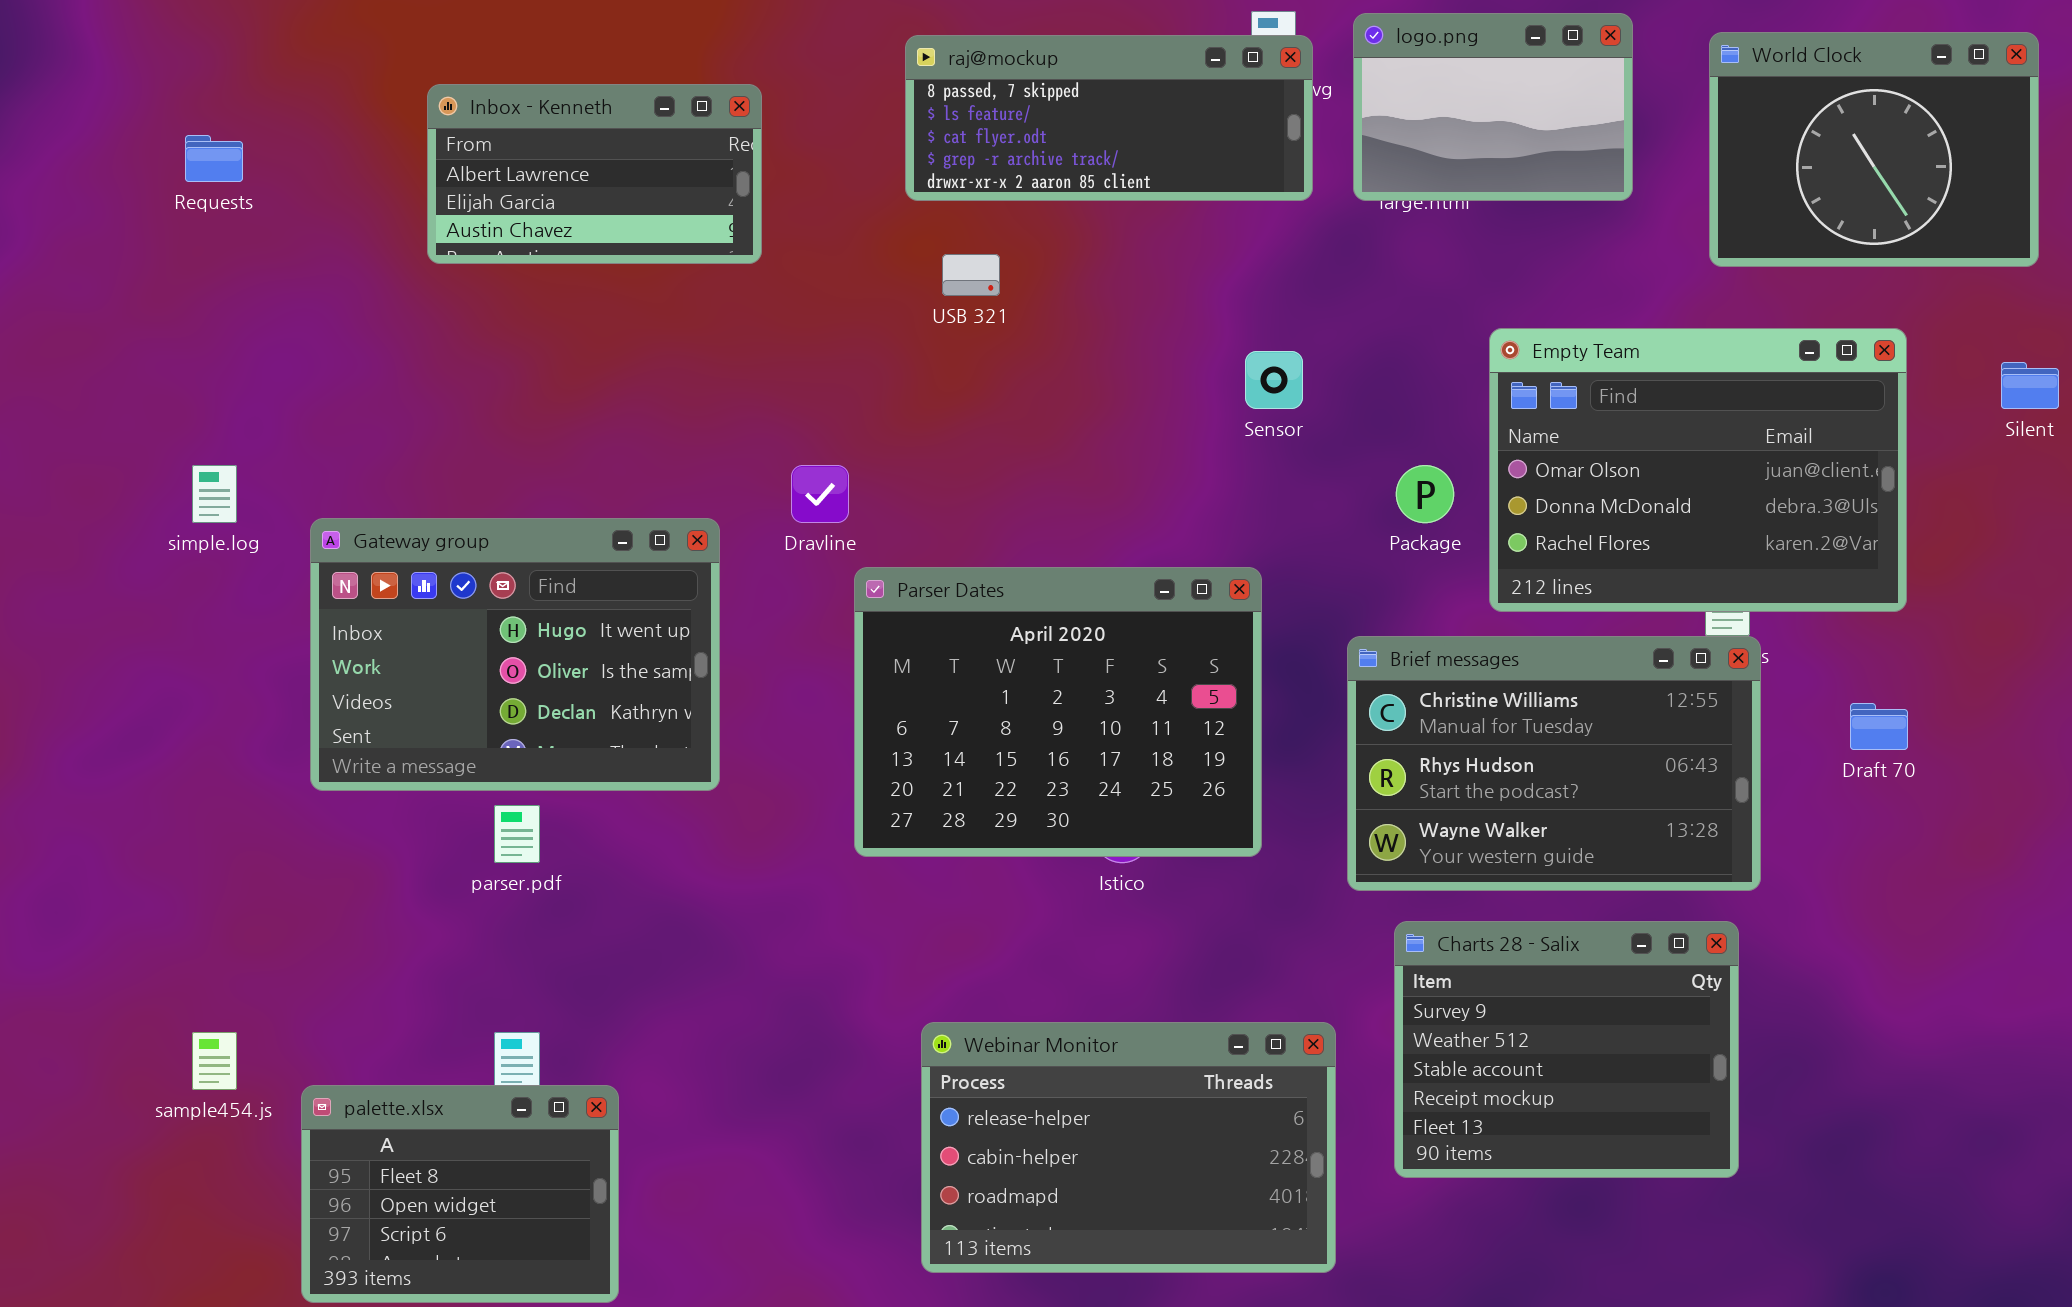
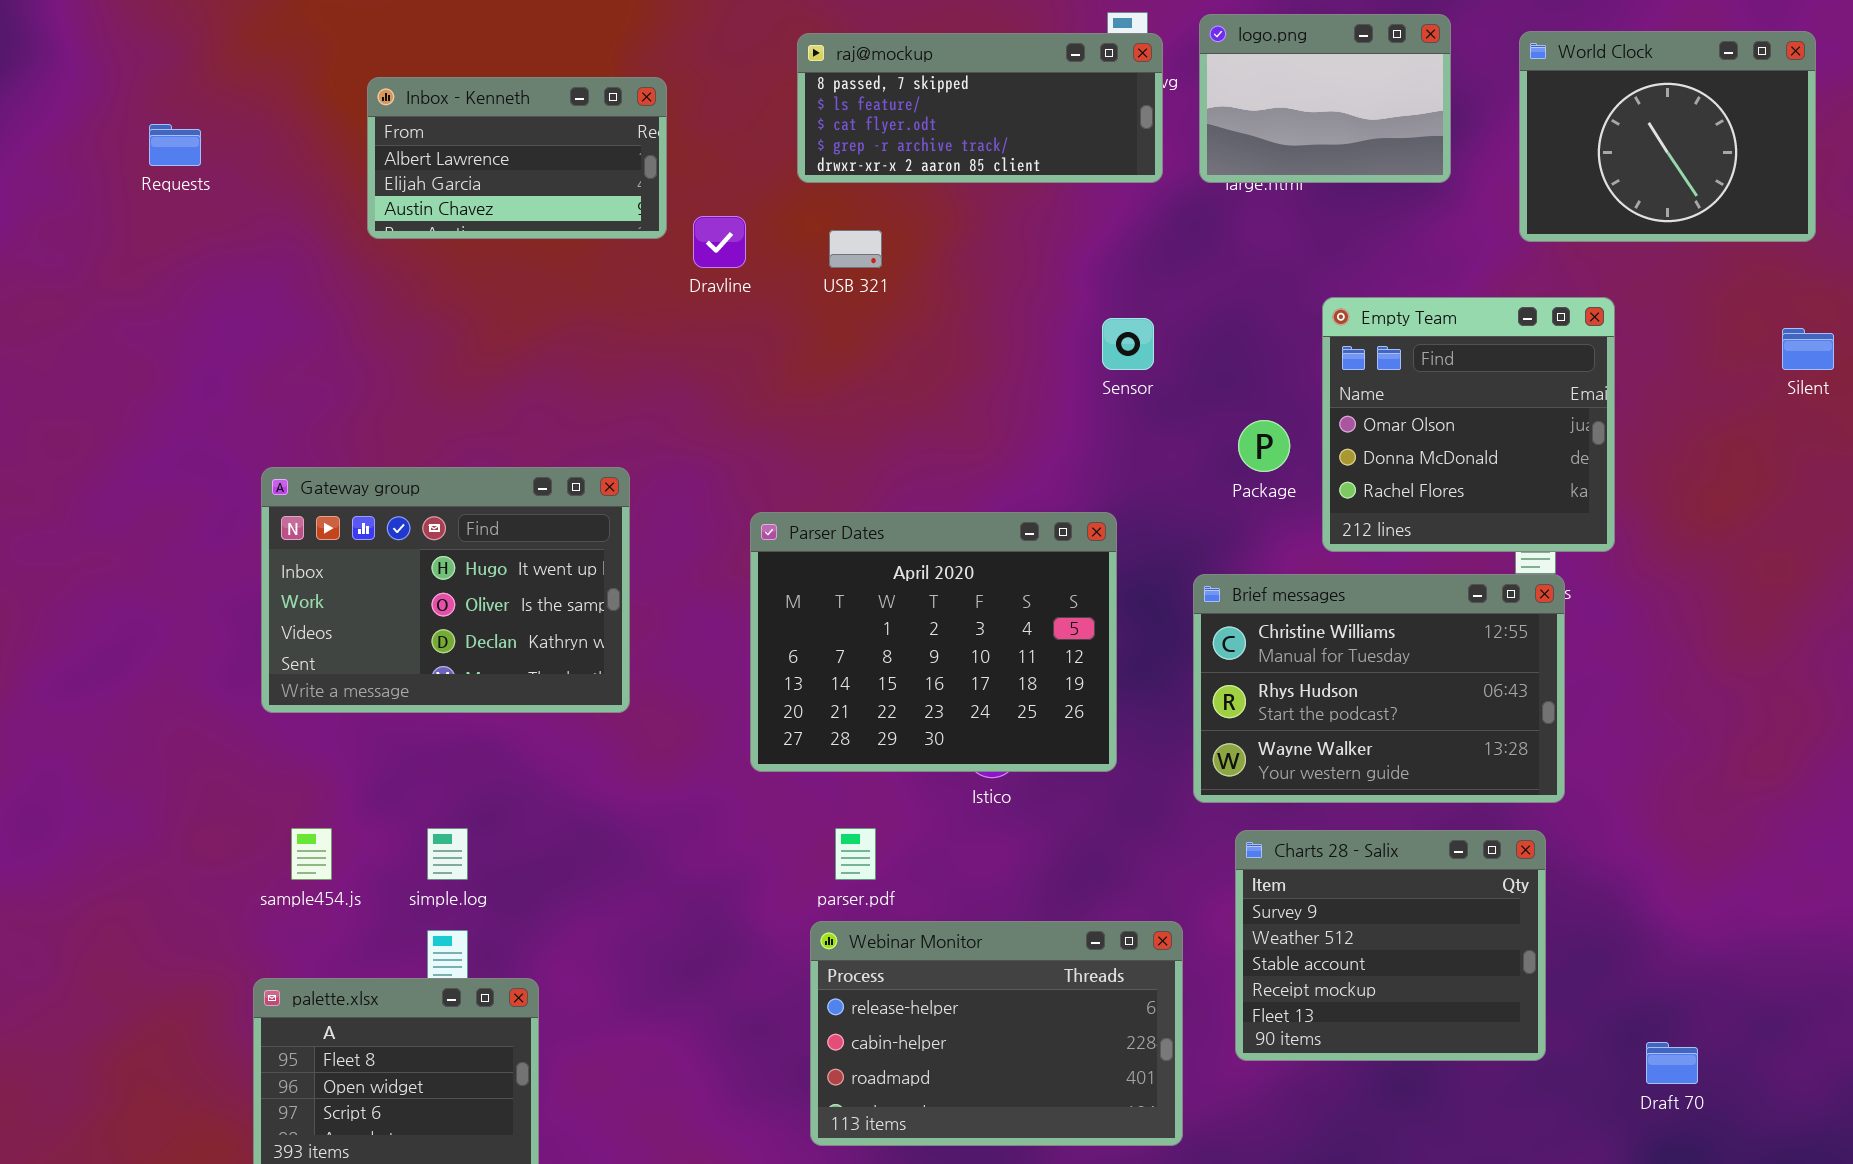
Empty Team: [1489,328,1907,612] -> [1322,297,1615,552], resized
simple.log: [192,465,237,523] -> [427,828,468,880], moved
Dravline: [791,465,849,523] -> [693,216,746,268], moved
Draft 70: [1850,703,1908,750] -> [1646,1042,1698,1084], moved
parser.pdf: [494,805,540,863] -> [835,828,876,880], moved
sample454.js: [192,1032,237,1090] -> [291,828,332,880], moved

